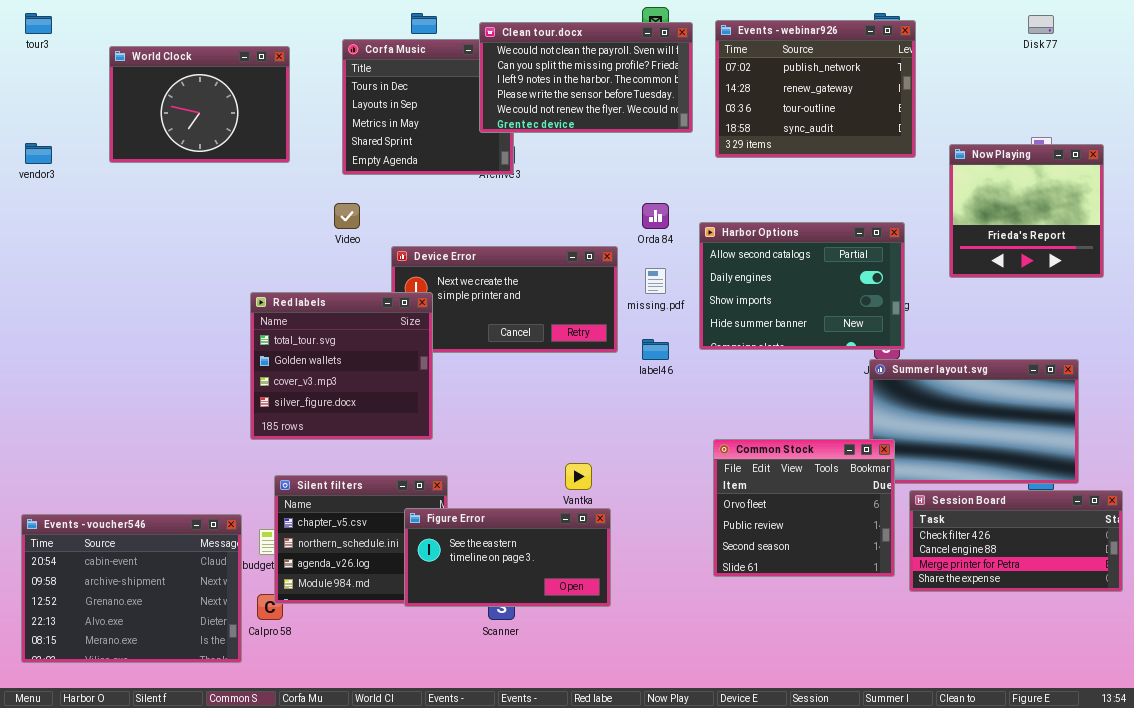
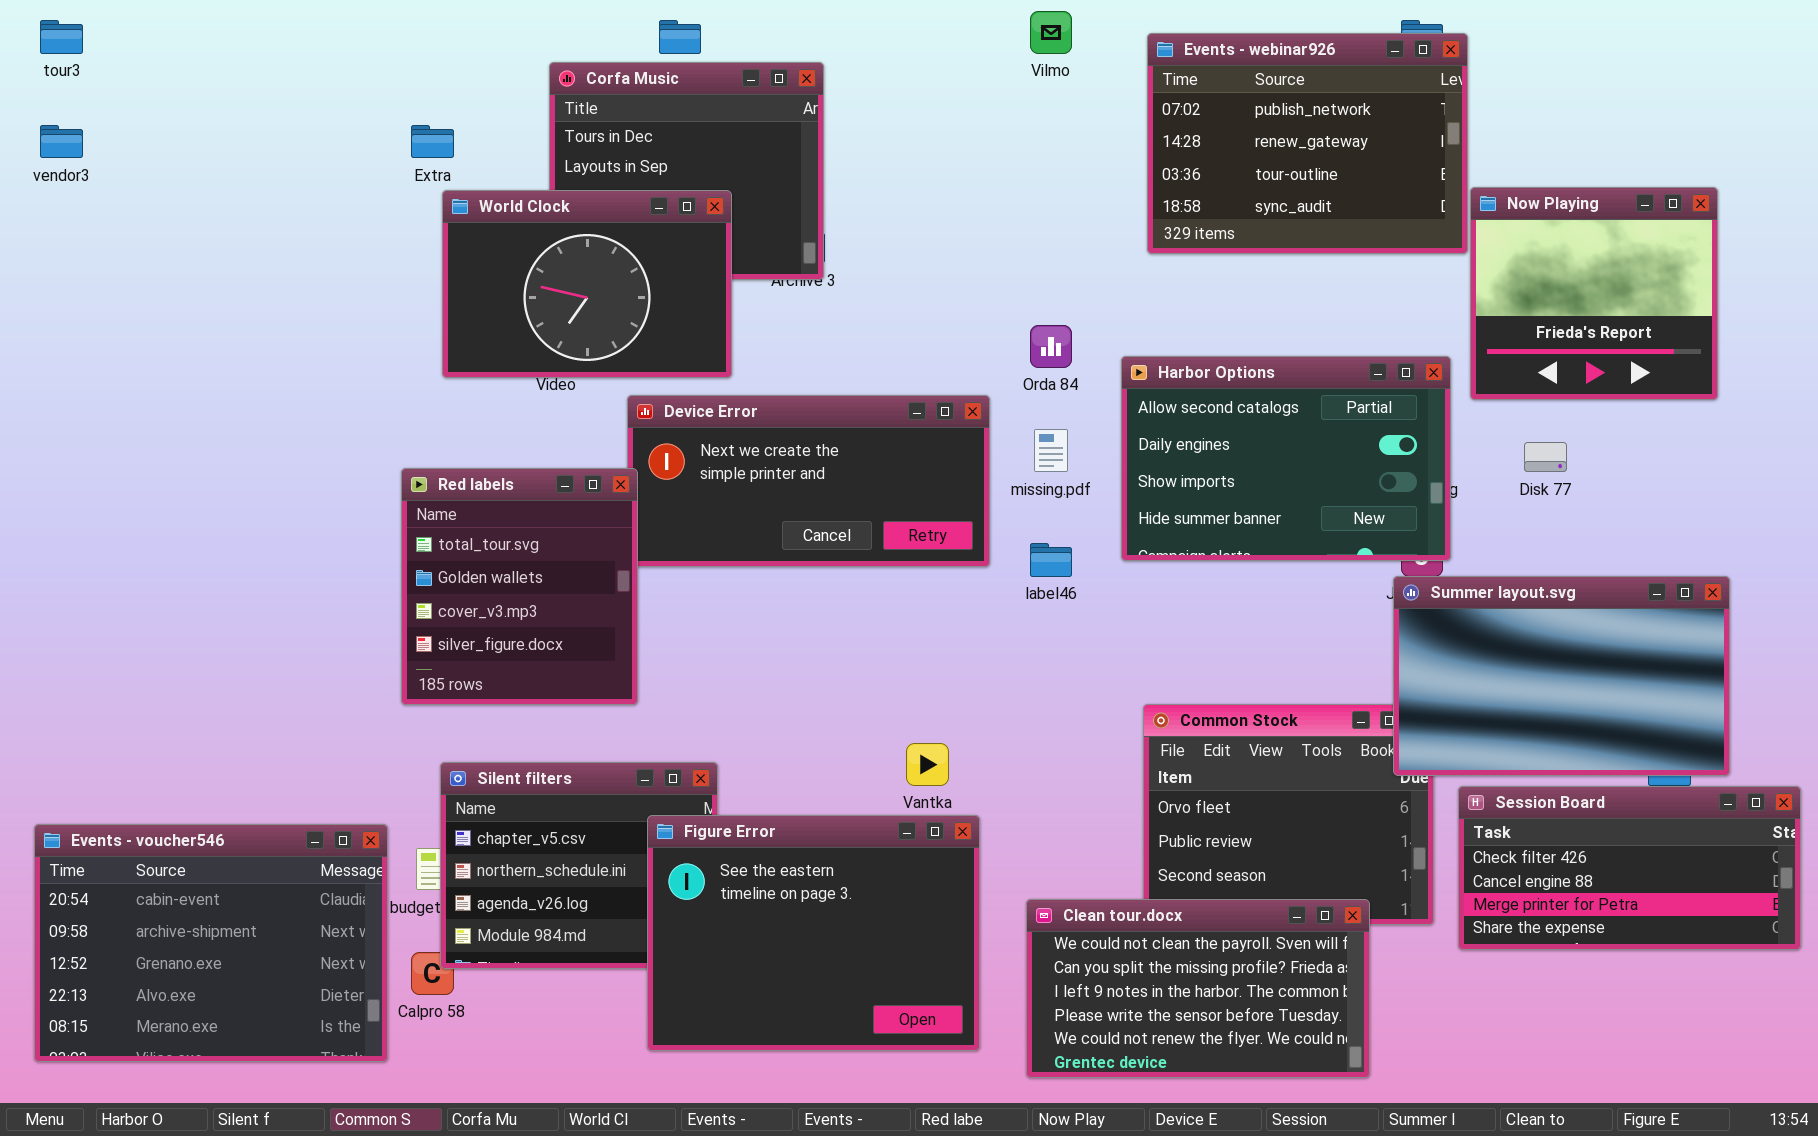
Disk 77: [1028,15,1054,34] -> [1524,442,1567,472], moved
Clean tour.docx: [479,22,693,133] -> [1026,899,1370,1078], moved
World Clock: [109,46,290,163] -> [442,190,732,378], moved
vendor3: [25,143,52,164] -> [40,125,83,158], moved
Now Playing: [949,144,1104,278] -> [1470,187,1718,400], moved
Red labels: [250,292,433,440] -> [401,468,638,705], resized
Summer layout.svg: [869,359,1079,484] -> [1393,576,1730,776], raised
Figure Error: [404,508,611,607] -> [647,815,980,1051], resized

